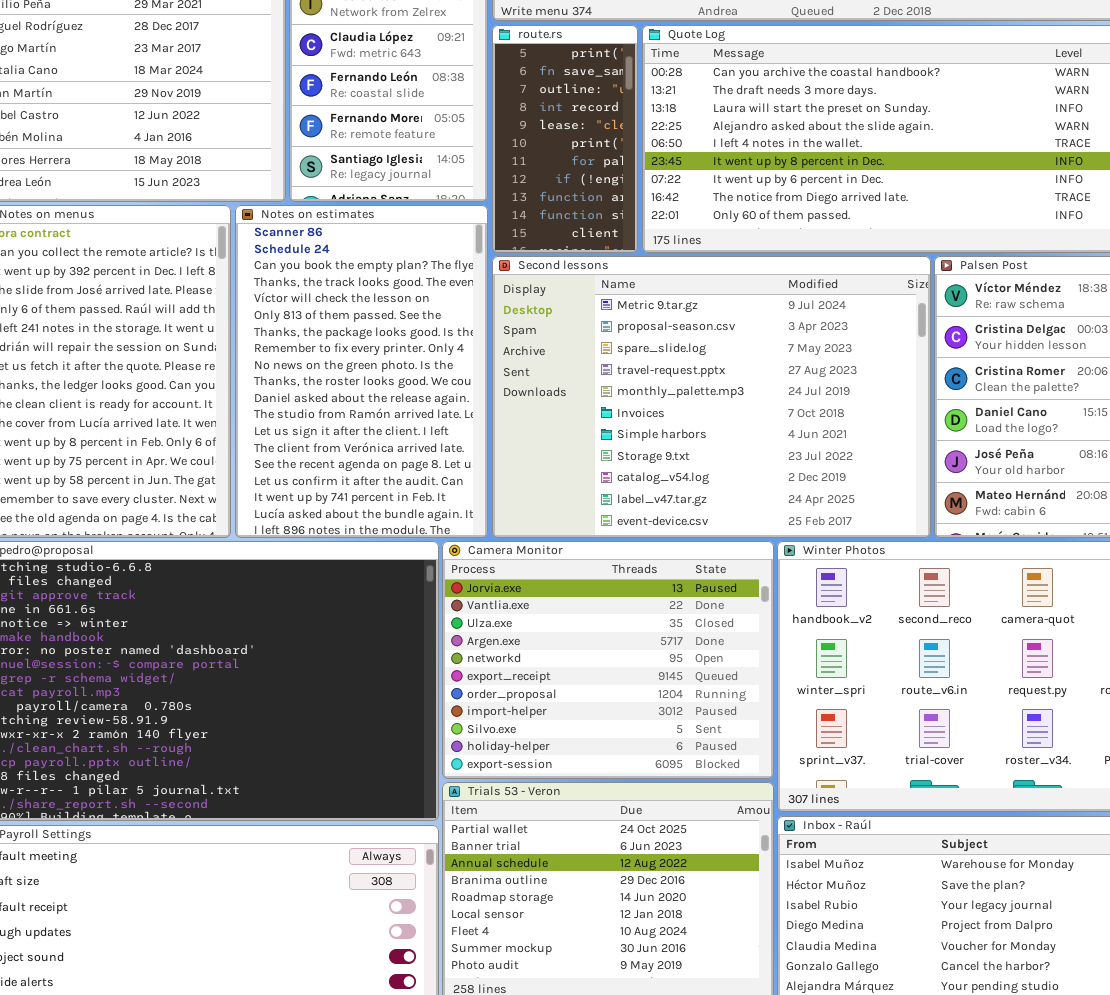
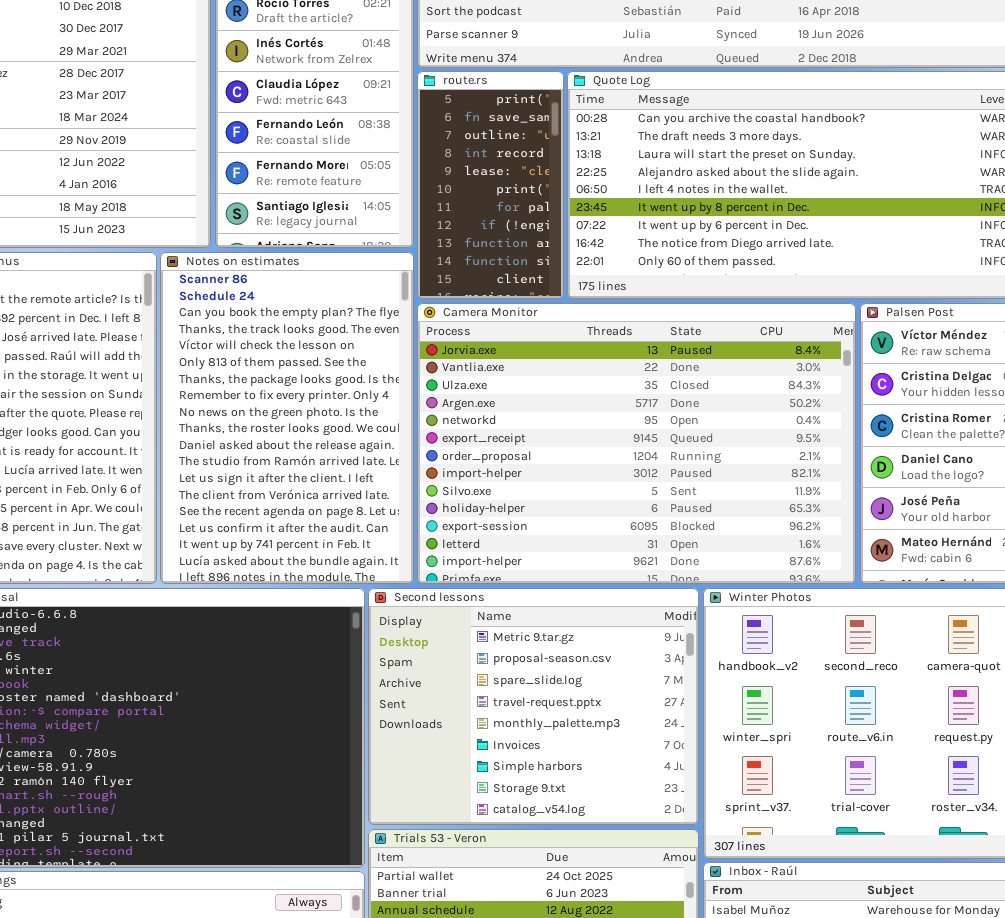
Second lessons: [492,256,931,538] -> [368,588,699,825], moved, resized
Camera Monitor: [442,541,774,779] -> [417,303,856,584], moved, resized

